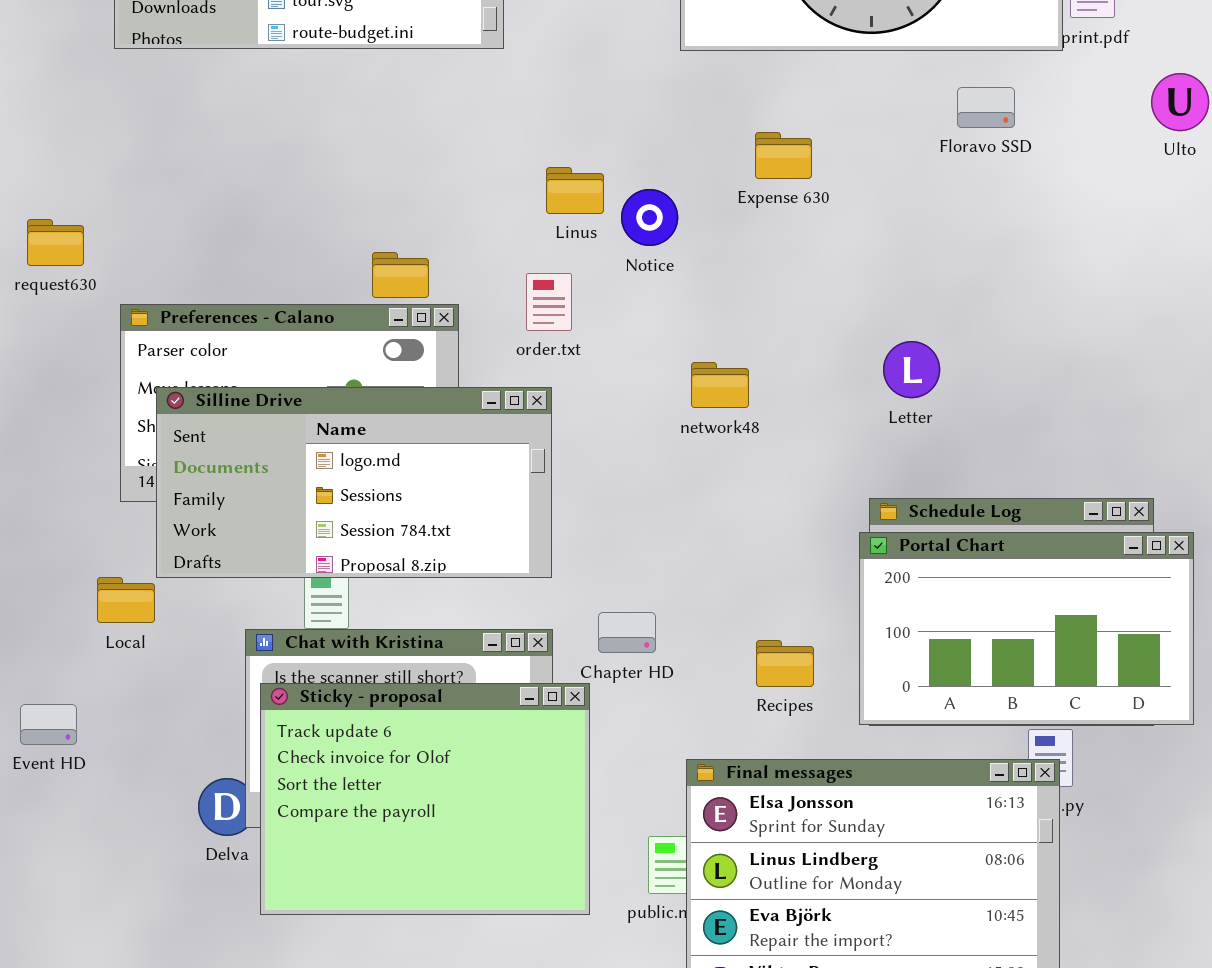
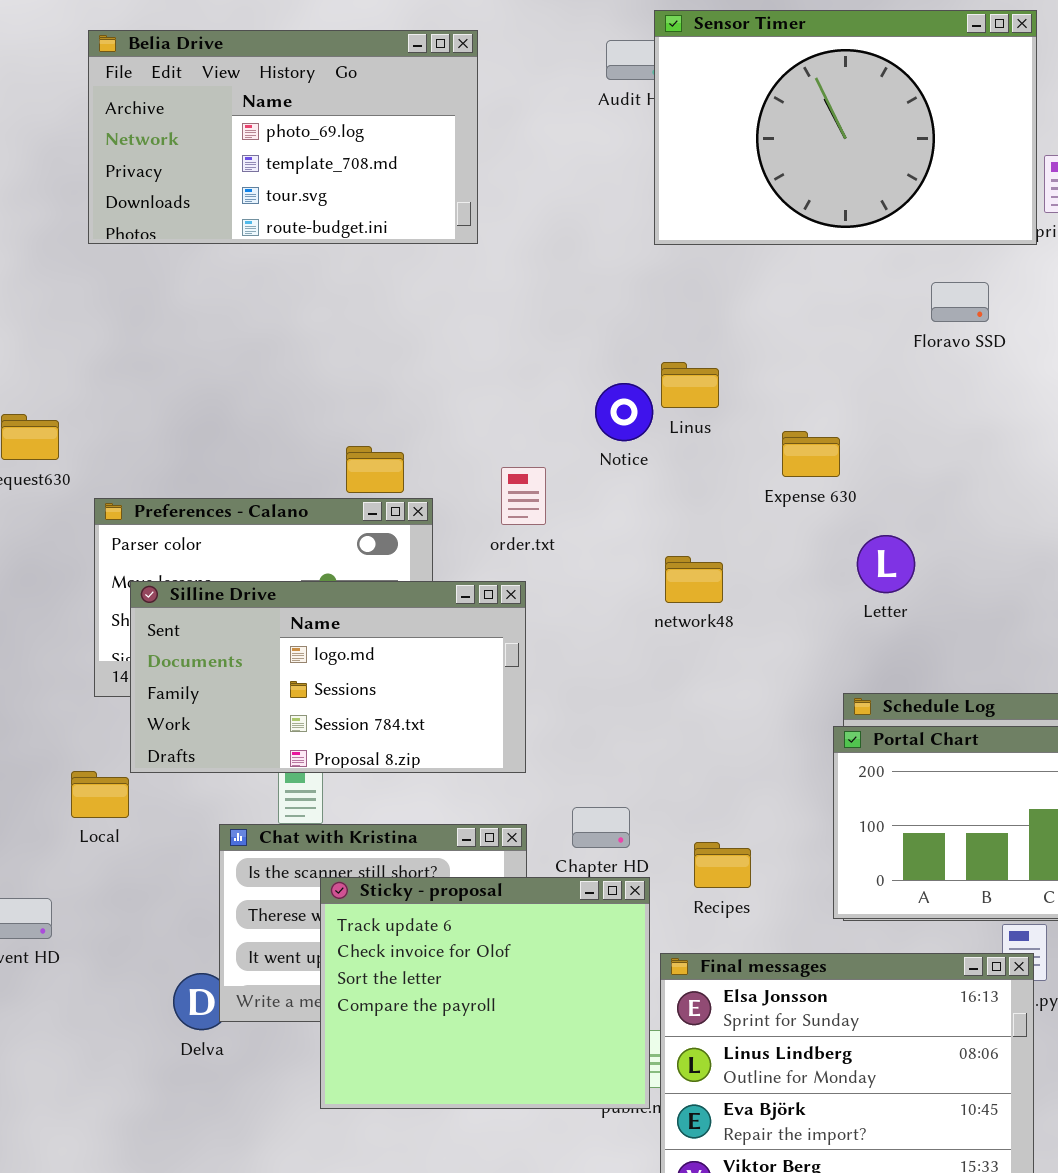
Expense 630: [755,132,812,179] -> [782,431,840,477], moved
Linus: [546,167,604,214] -> [661,362,719,408], moved
Recipes: [756,640,814,687] -> [694,842,751,888], moved
Sticky - proposal: [260,683,590,915] -> [320,877,650,1109], moved

